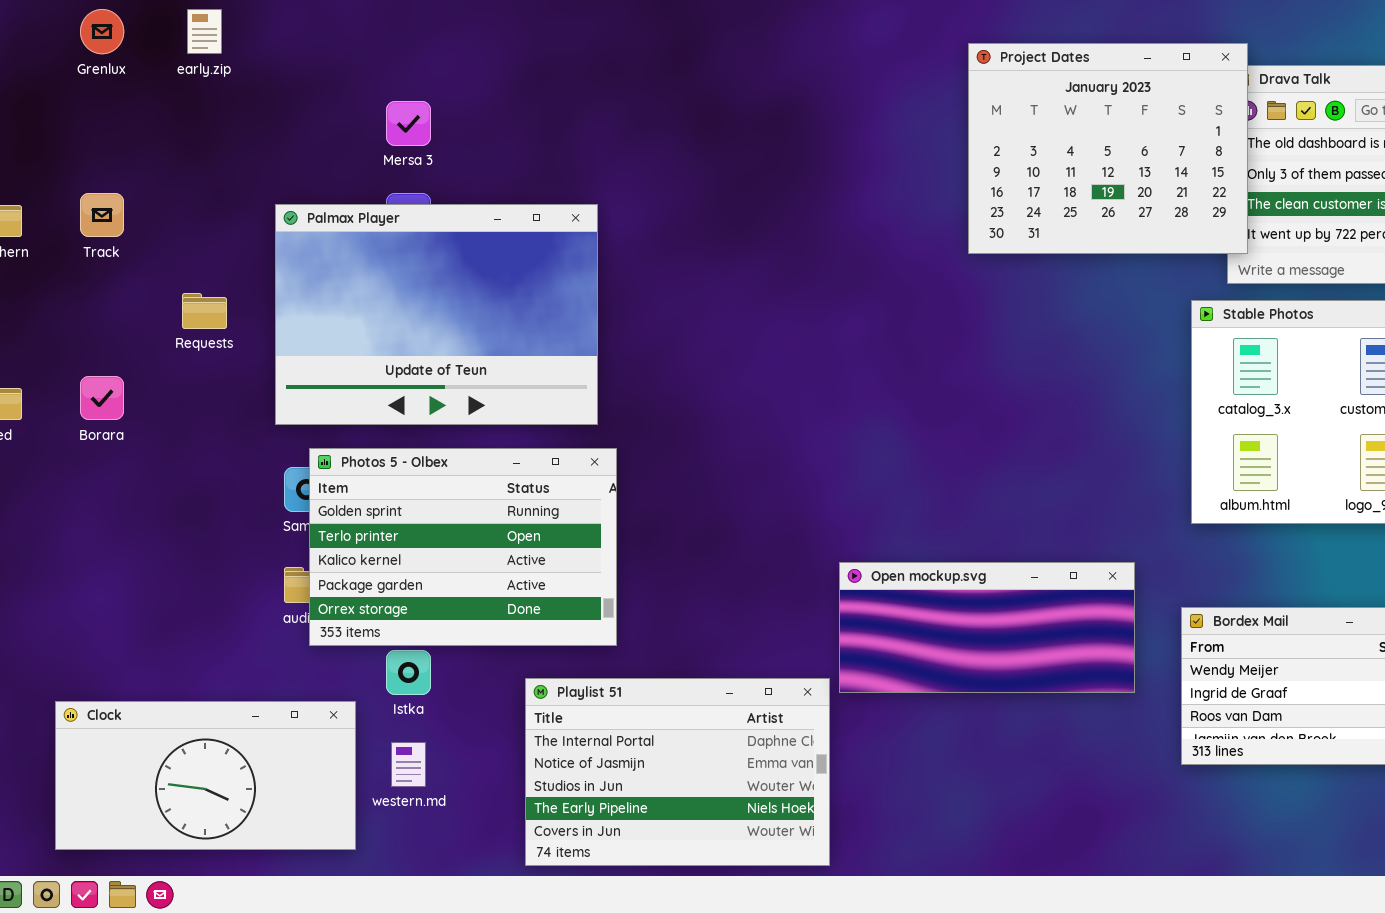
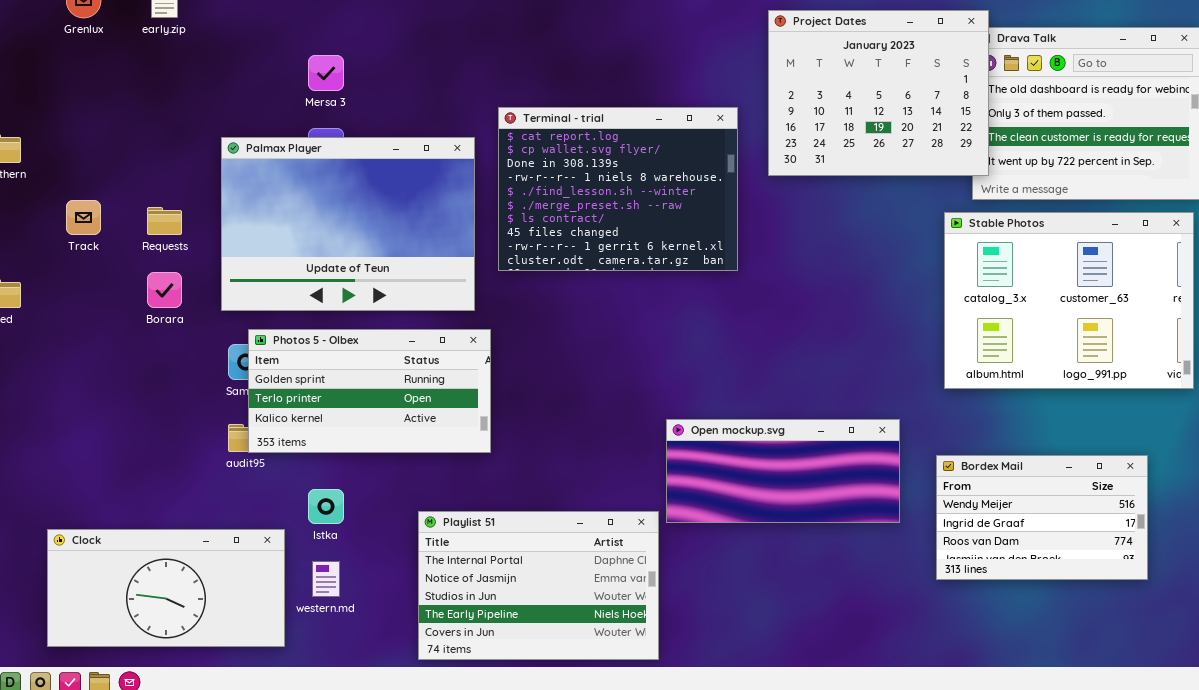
Terminal - trial: none -> [498,107,738,271], opened
Track: [80,193,124,237] -> [66,200,101,235], moved
Borara: [80,376,124,420] -> [147,272,182,308], moved
Photos 5 - Olbex: [309,448,617,646] -> [248,329,491,453], resized

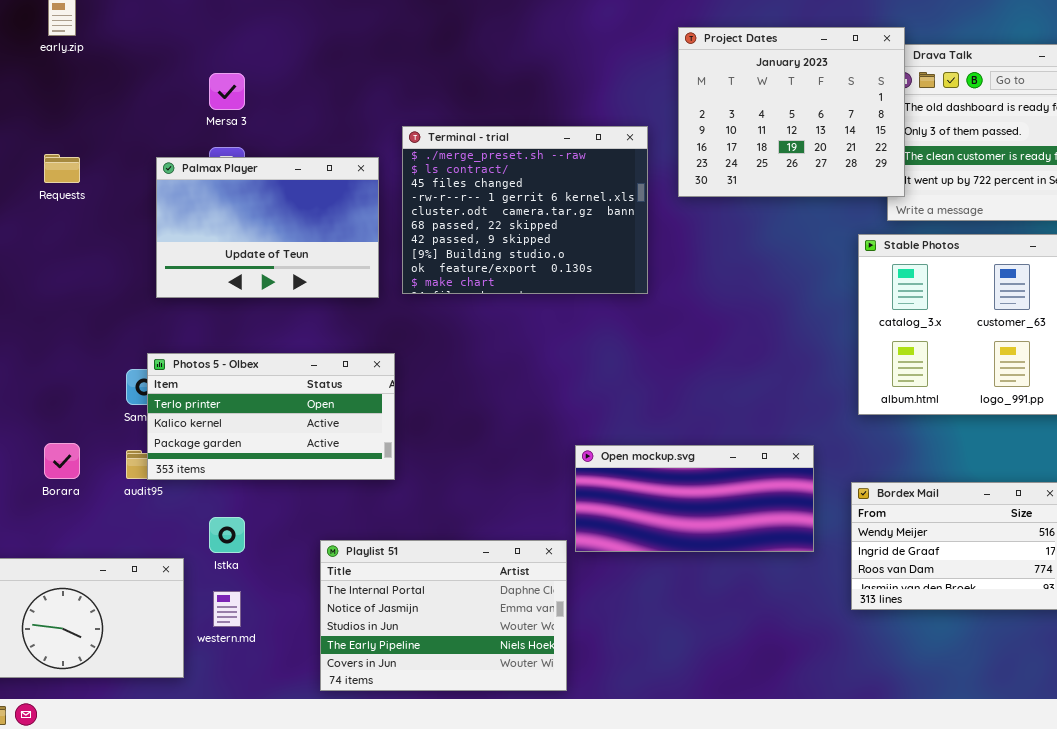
Terminal - trial: [498,107,738,271] -> [402,126,648,294], scrolled down 5 rows
Palmax Player: [221,137,475,311] -> [156,157,379,298], resized
Requests: [147,207,182,235] -> [44,154,80,183], moved
Borara: [147,272,182,308] -> [44,443,80,479], moved
Photos 5 - Olbex: [248,329,491,453] -> [147,353,395,480], scrolled down 1 row

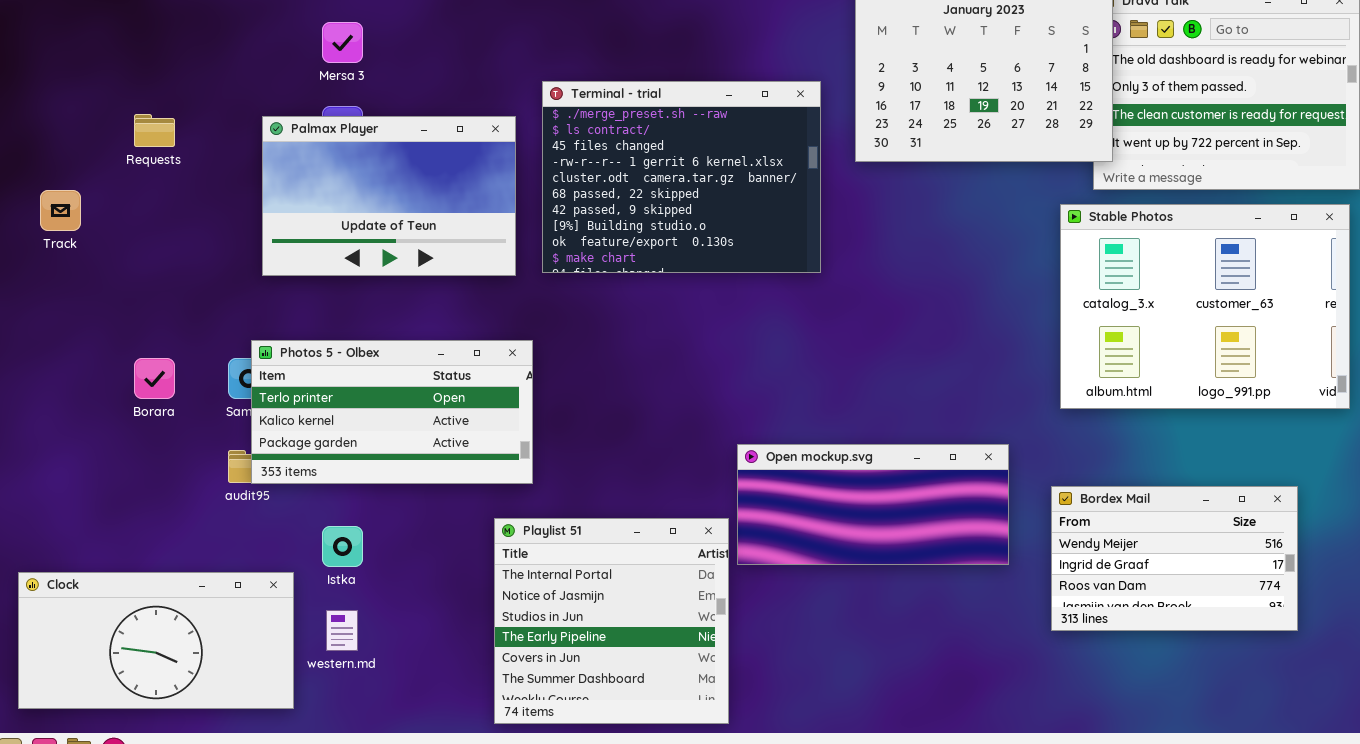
Borara: [44,443,80,479] -> [134,358,175,399], moved
Playlist 51: [320,540,567,691] -> [494,518,729,724], resized

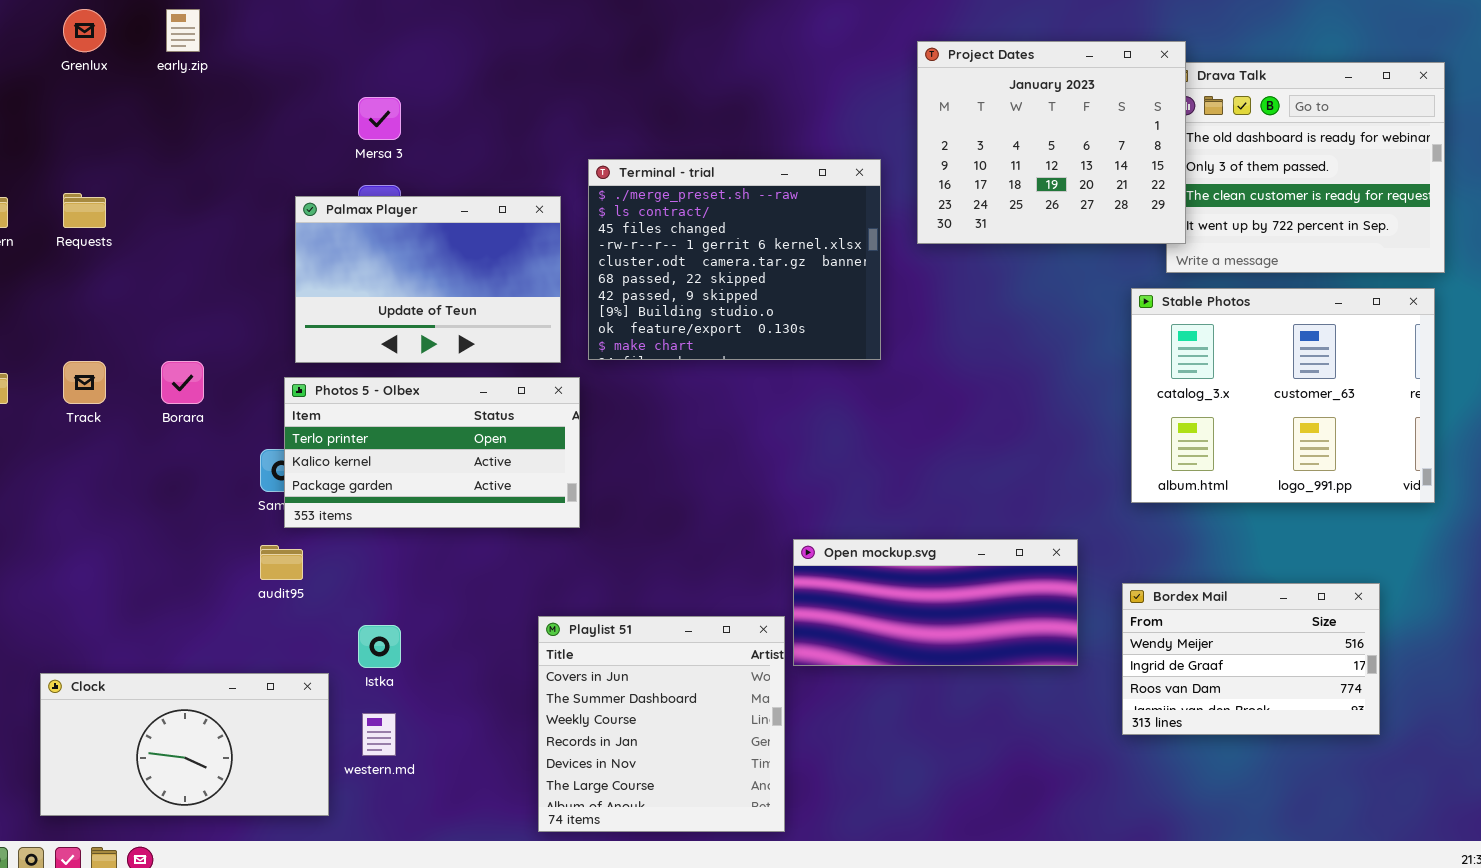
Requests: [134,114,175,147] -> [63,193,106,228], moved
Track: [40,190,81,231] -> [63,361,106,404], moved
Photos 5 - Olbex: [251,340,533,484] -> [284,377,580,528], moved
Borara: [134,358,175,399] -> [161,361,204,404], moved
Playlist 51: [494,518,729,724] -> [538,616,785,832], scrolled down 4 rows

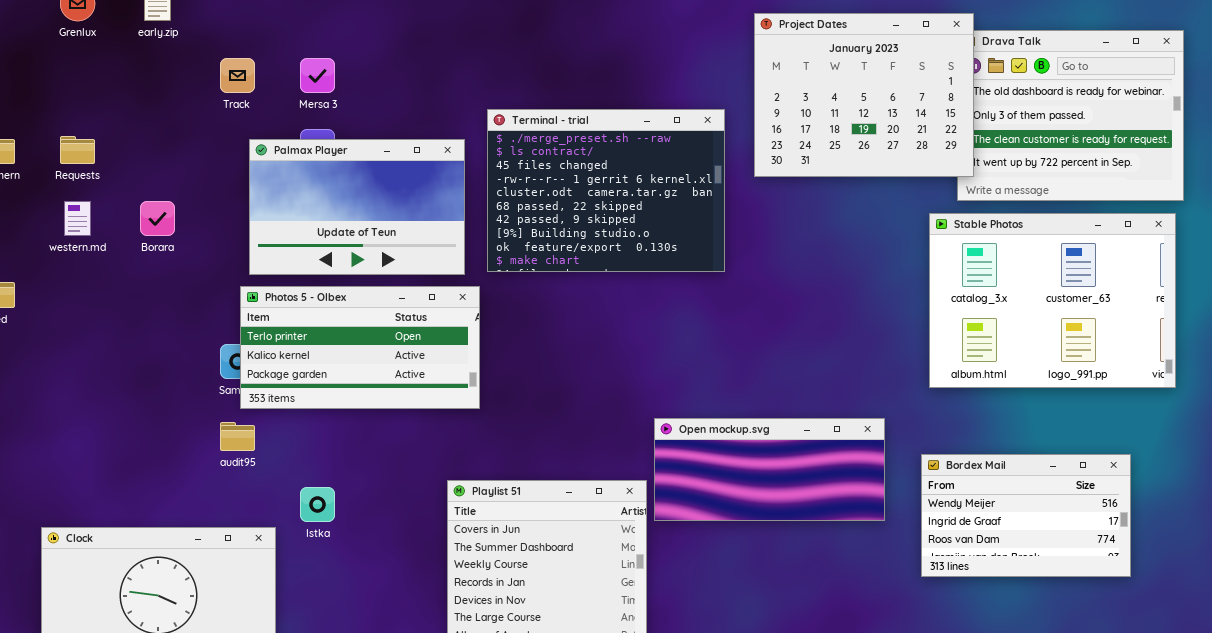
Track: [63,361,106,404] -> [220,58,255,93], moved
Borara: [161,361,204,404] -> [140,201,175,236], moved
western.md: [362,713,396,756] -> [64,201,91,236], moved

